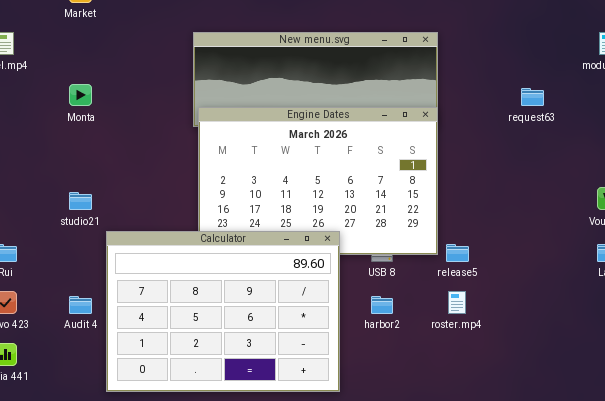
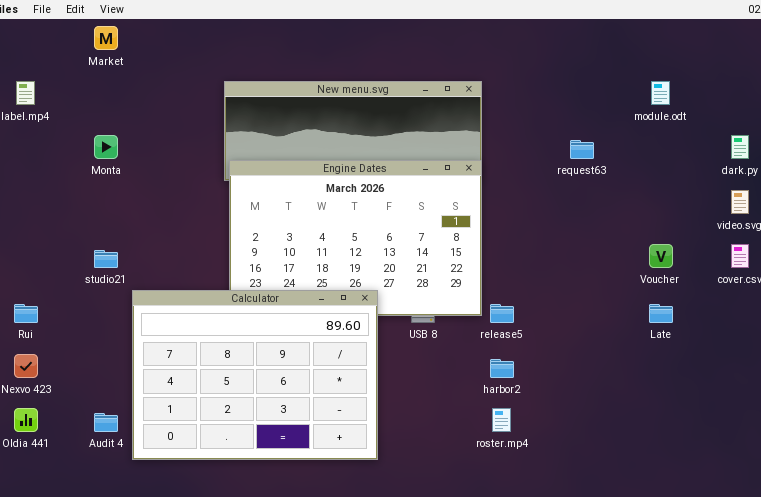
roster.mp4: [448,291,466,314] -> [492,408,511,432], moved
Audit 4: [69,296,92,314] -> [94,413,118,432], moved
harbor2: [371,296,393,314] -> [490,359,514,378], moved

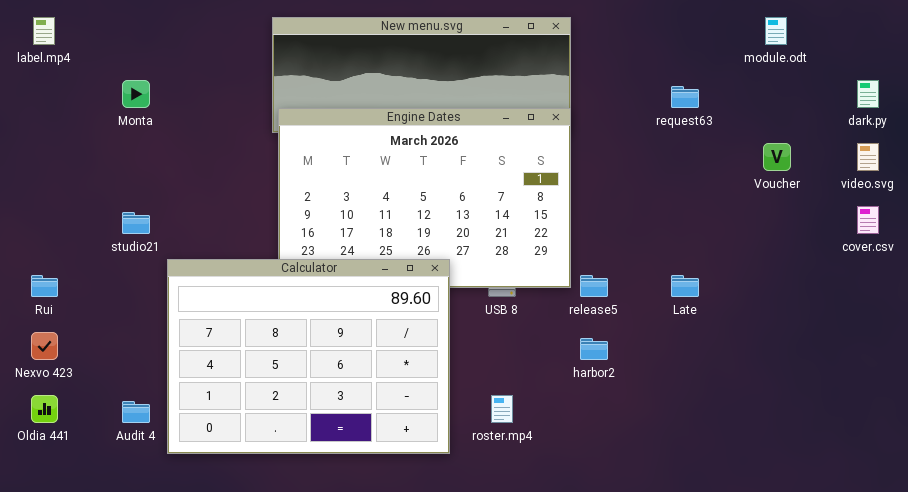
Voucher: [649,244,673,268] -> [763,143,791,171], moved
Late: [649,304,673,323] -> [671,275,699,297], moved
roster.mp4: [492,408,511,432] -> [491,395,513,423], moved

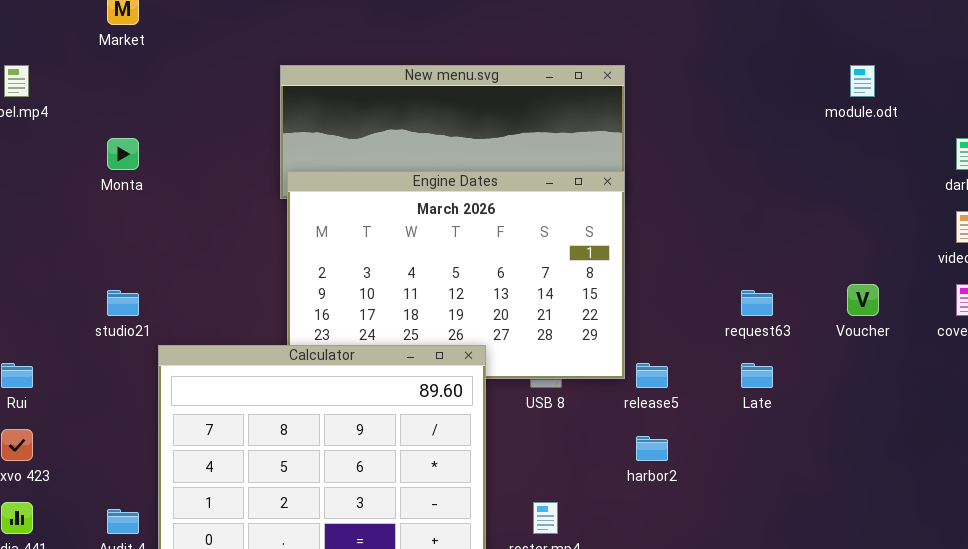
request63: [671,86,699,108] -> [741,290,773,316], moved
Voucher: [763,143,791,171] -> [847,284,879,316], moved

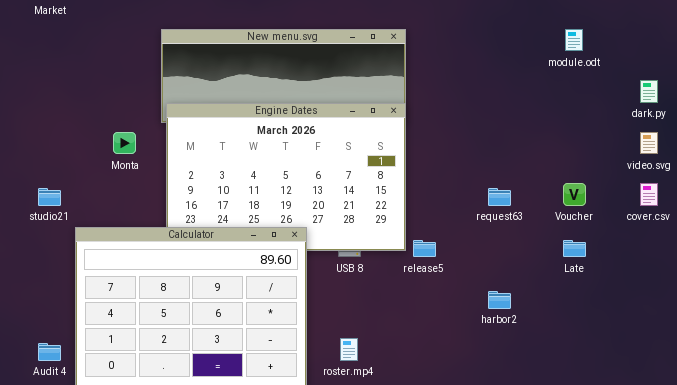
Monta: [107,138,139,170] -> [113,132,136,154], moved
Late: [741,363,773,388] -> [563,240,586,257], moved
harbor2: [636,436,668,461] -> [488,291,511,309], moved

